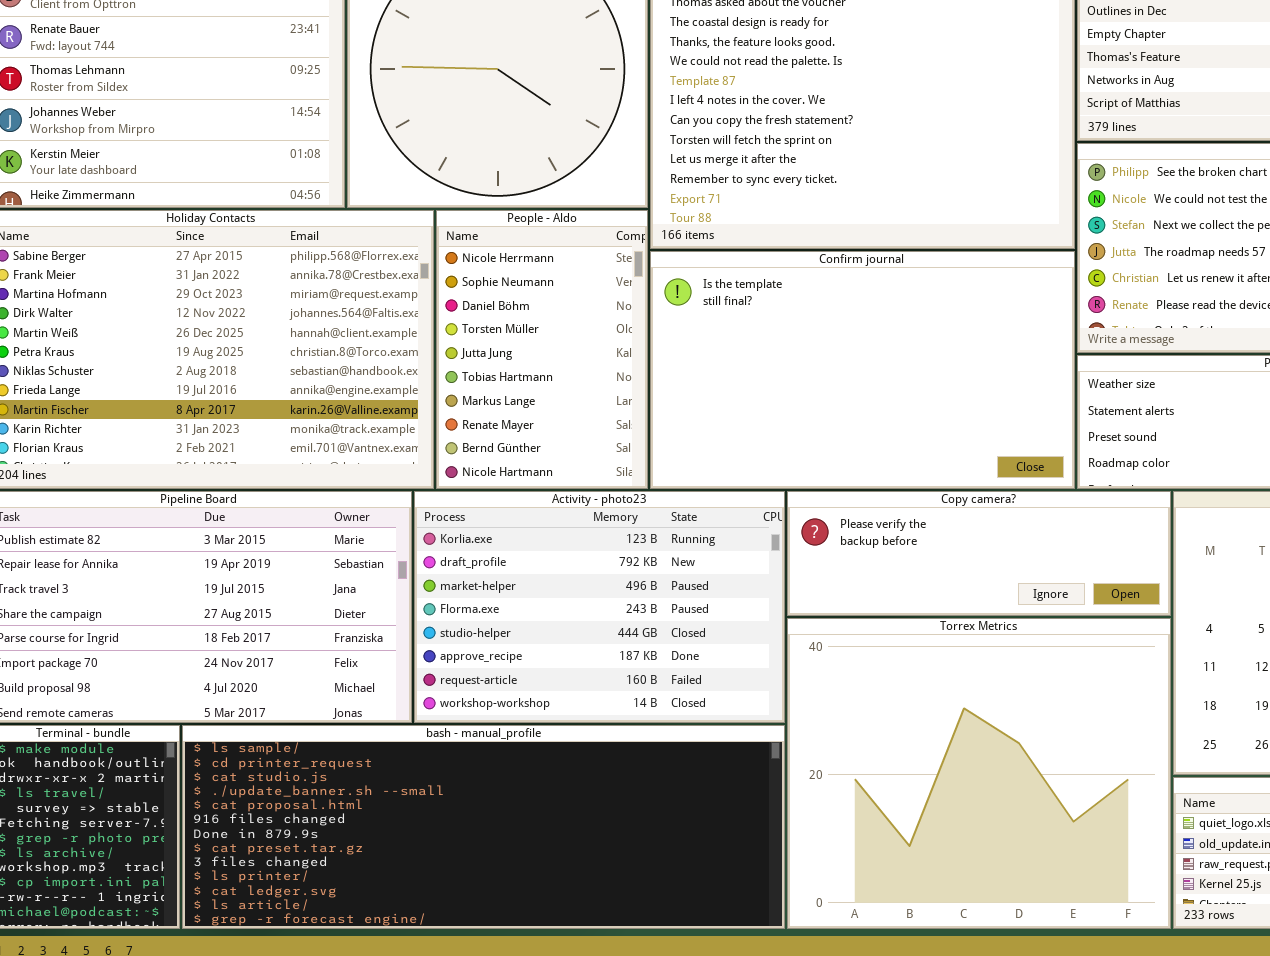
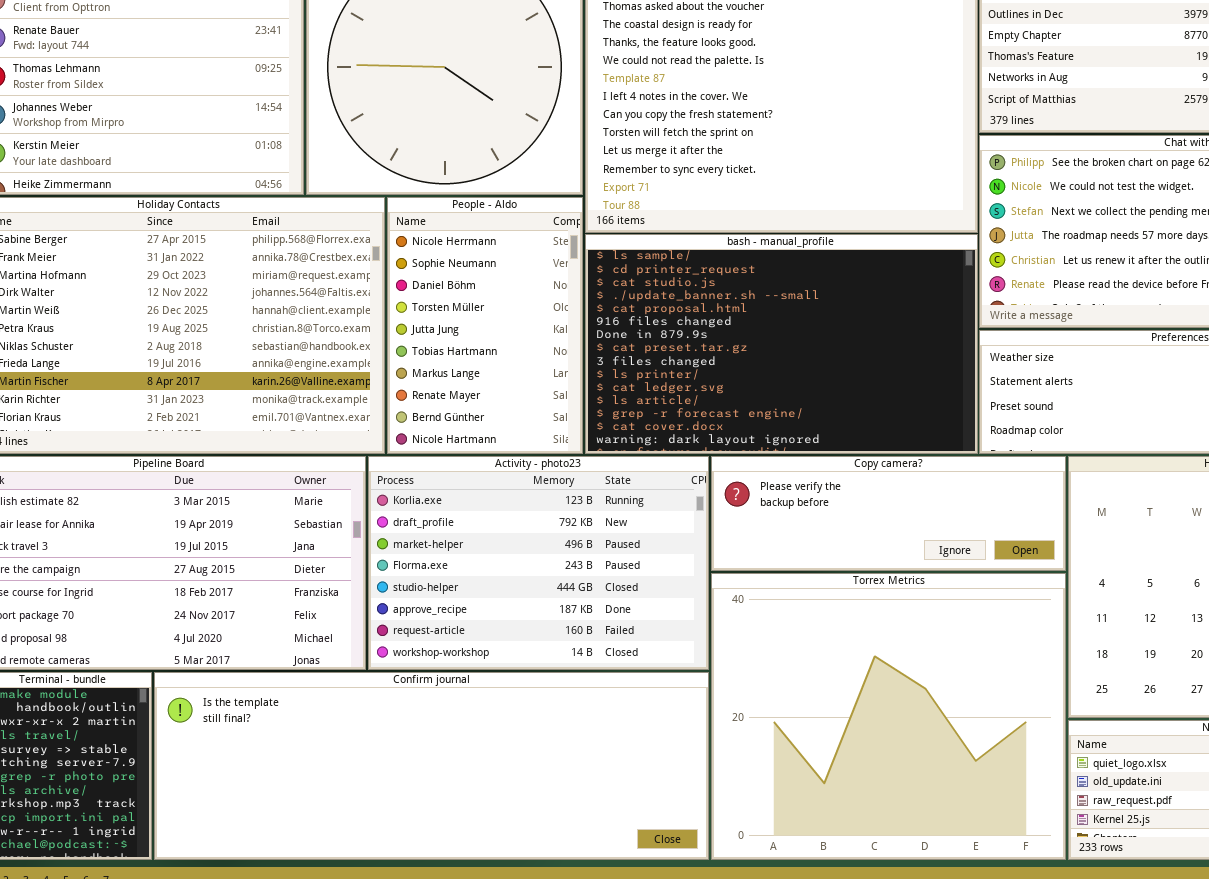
Confirm journal: [650,251,1075,489] -> [154,672,709,860], moved, resized
bash - manual_profile: [182,725,785,929] -> [585,234,978,454], moved, resized

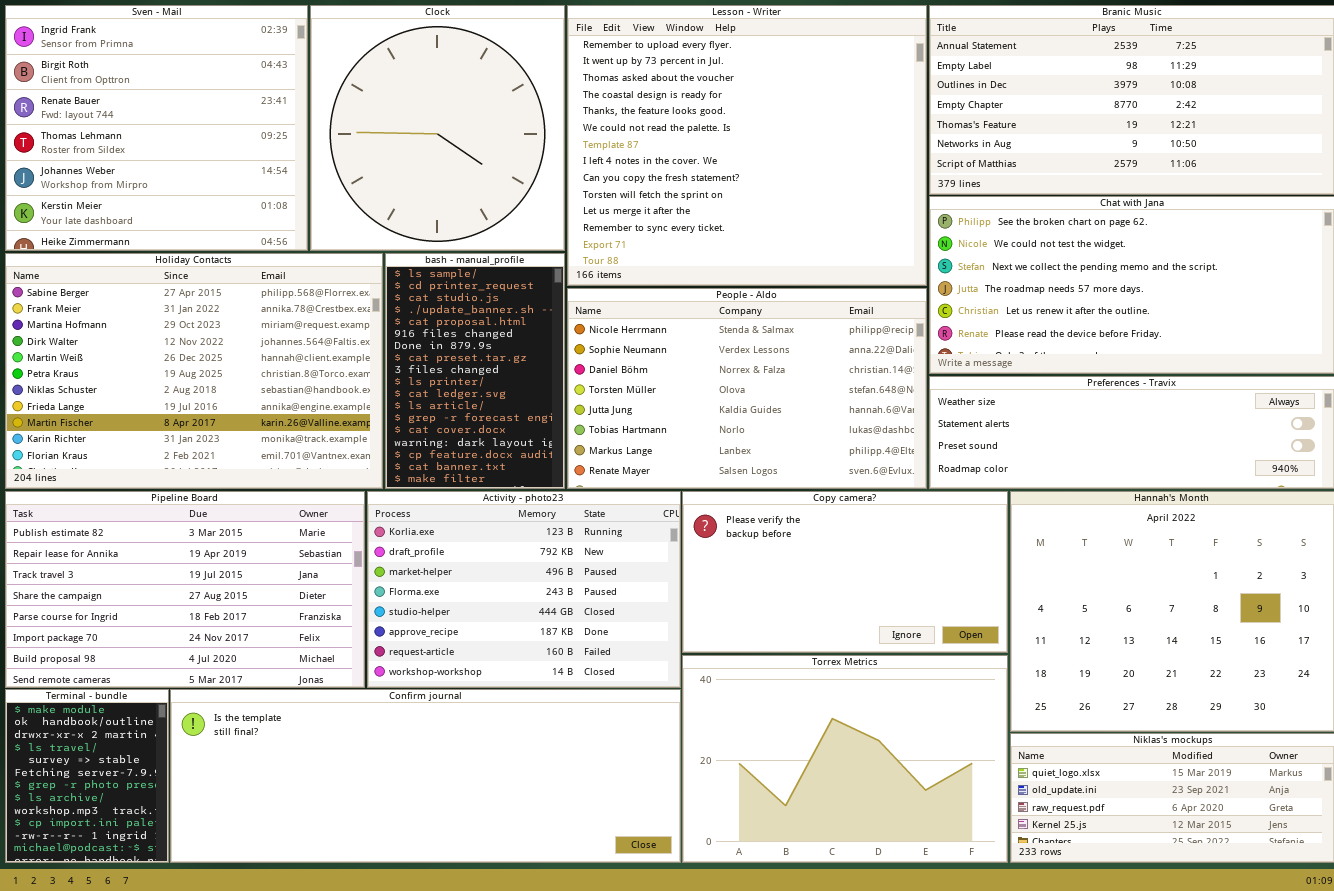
People - Aldo: [387,197,583,454] -> [567,288,927,489], moved, resized
bash - manual_profile: [585,234,978,454] -> [385,253,565,489], moved, resized
Copy camera?: [711,456,1066,571] -> [682,491,1008,653], resized
Torrex Metrics: [711,573,1066,860] -> [682,655,1008,863], resized

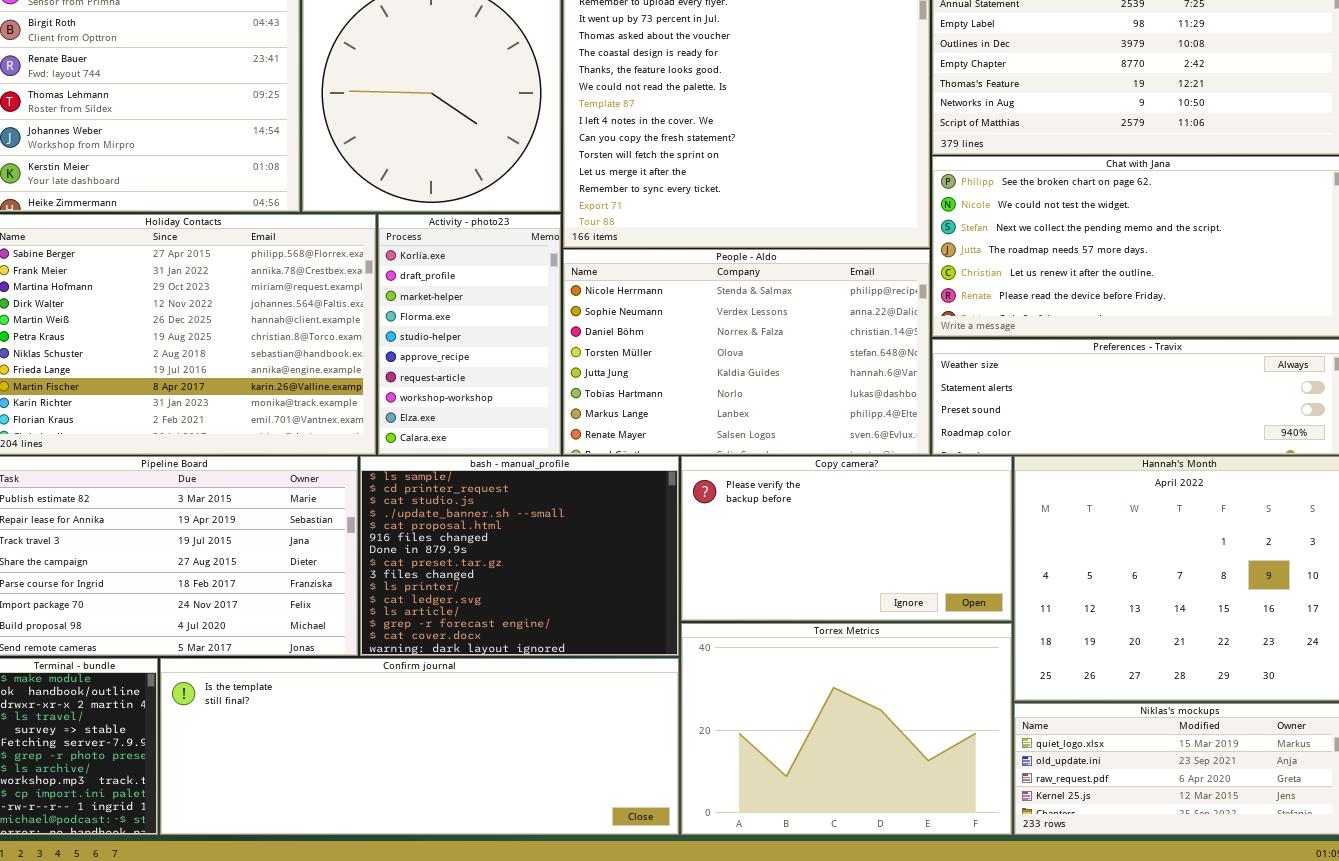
bash - manual_profile: [385,253,565,489] -> [360,456,679,656], moved, resized
Activity - photo23: [367,491,681,688] -> [378,214,561,455], moved, resized

